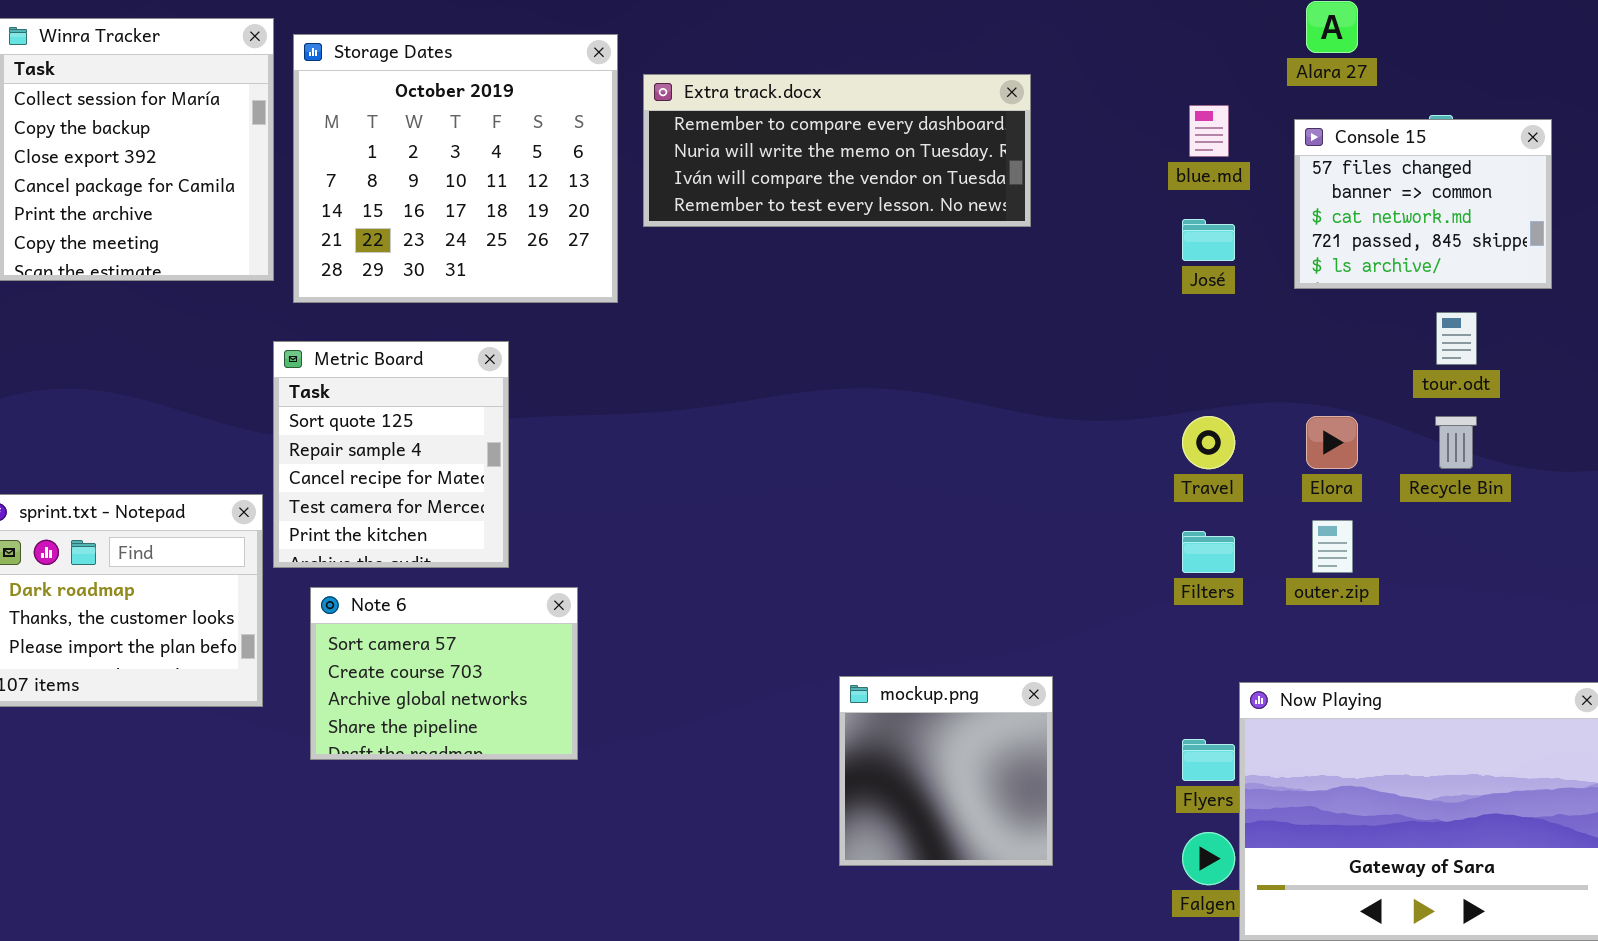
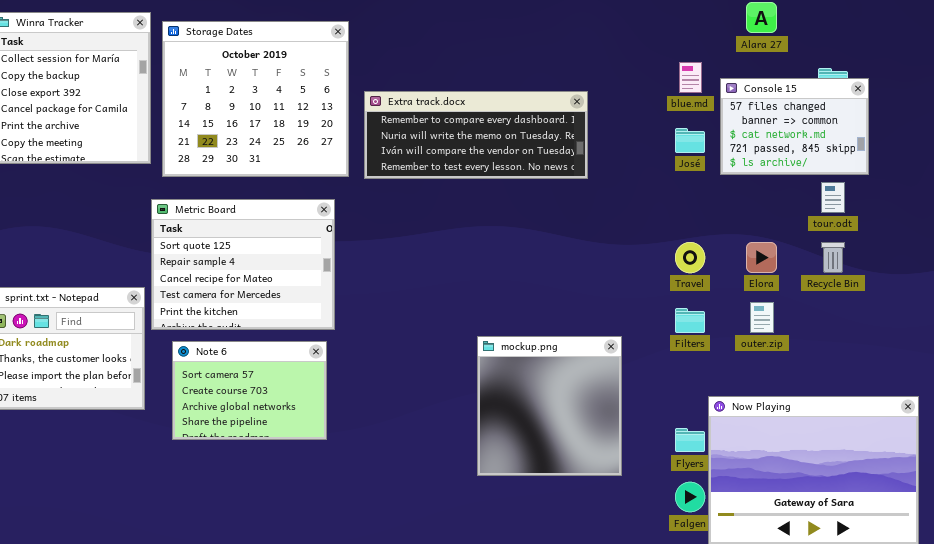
Extra track.docx: [643,74,1031,227] -> [364,91,588,179], moved
Console 15: [1294,119,1552,289] -> [720,78,869,175], moved
Metric Board: [273,341,509,568] -> [151,199,335,330], resized
mockup.png: [839,676,1053,866] -> [477,336,622,476], moved, resized

